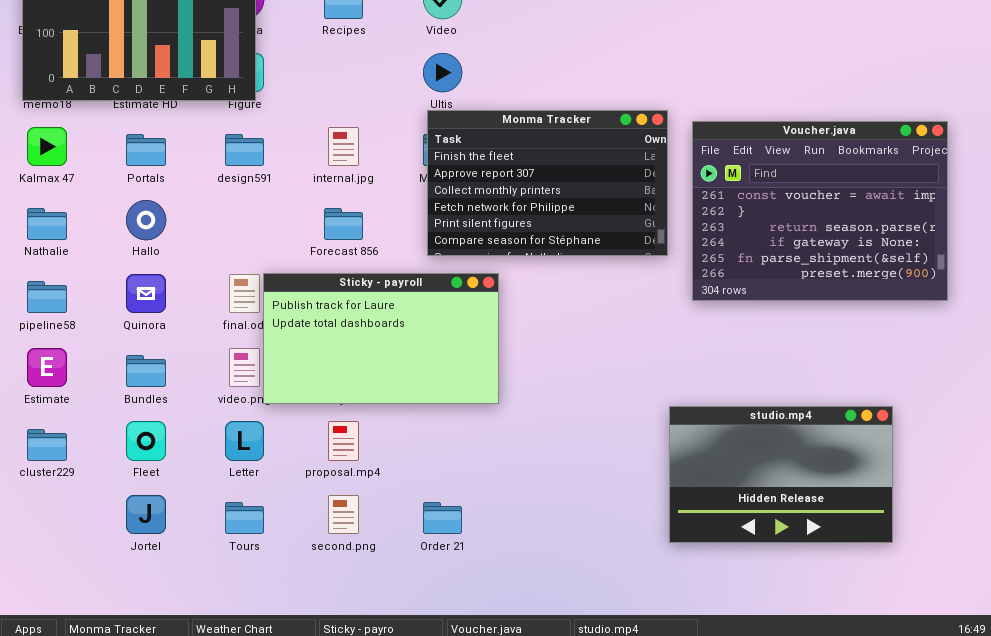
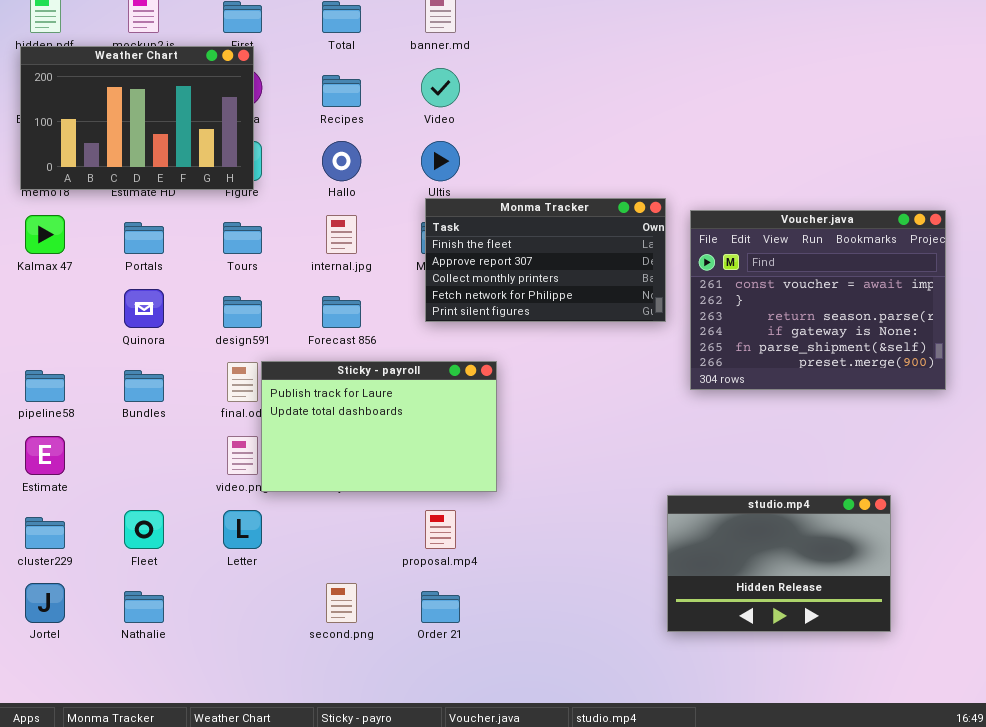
Monma Tracker: [427,110,668,256] -> [425,198,666,322], resized
design591: [225,134,264,166] -> [223,296,262,328], moved
Hallo: [126,200,166,240] -> [322,141,361,181], moved
Nathalie: [27,208,67,240] -> [124,591,164,623], moved
Quinora: [126,274,166,313] -> [124,289,164,328], moved
Bundles: [126,355,166,387] -> [124,370,164,402], moved
proposal.mp4: [328,421,359,461] -> [425,510,456,549], moved
Jortel: [126,495,166,534] -> [25,583,65,623], moved
Tours: [225,502,264,534] -> [223,222,262,254], moved

